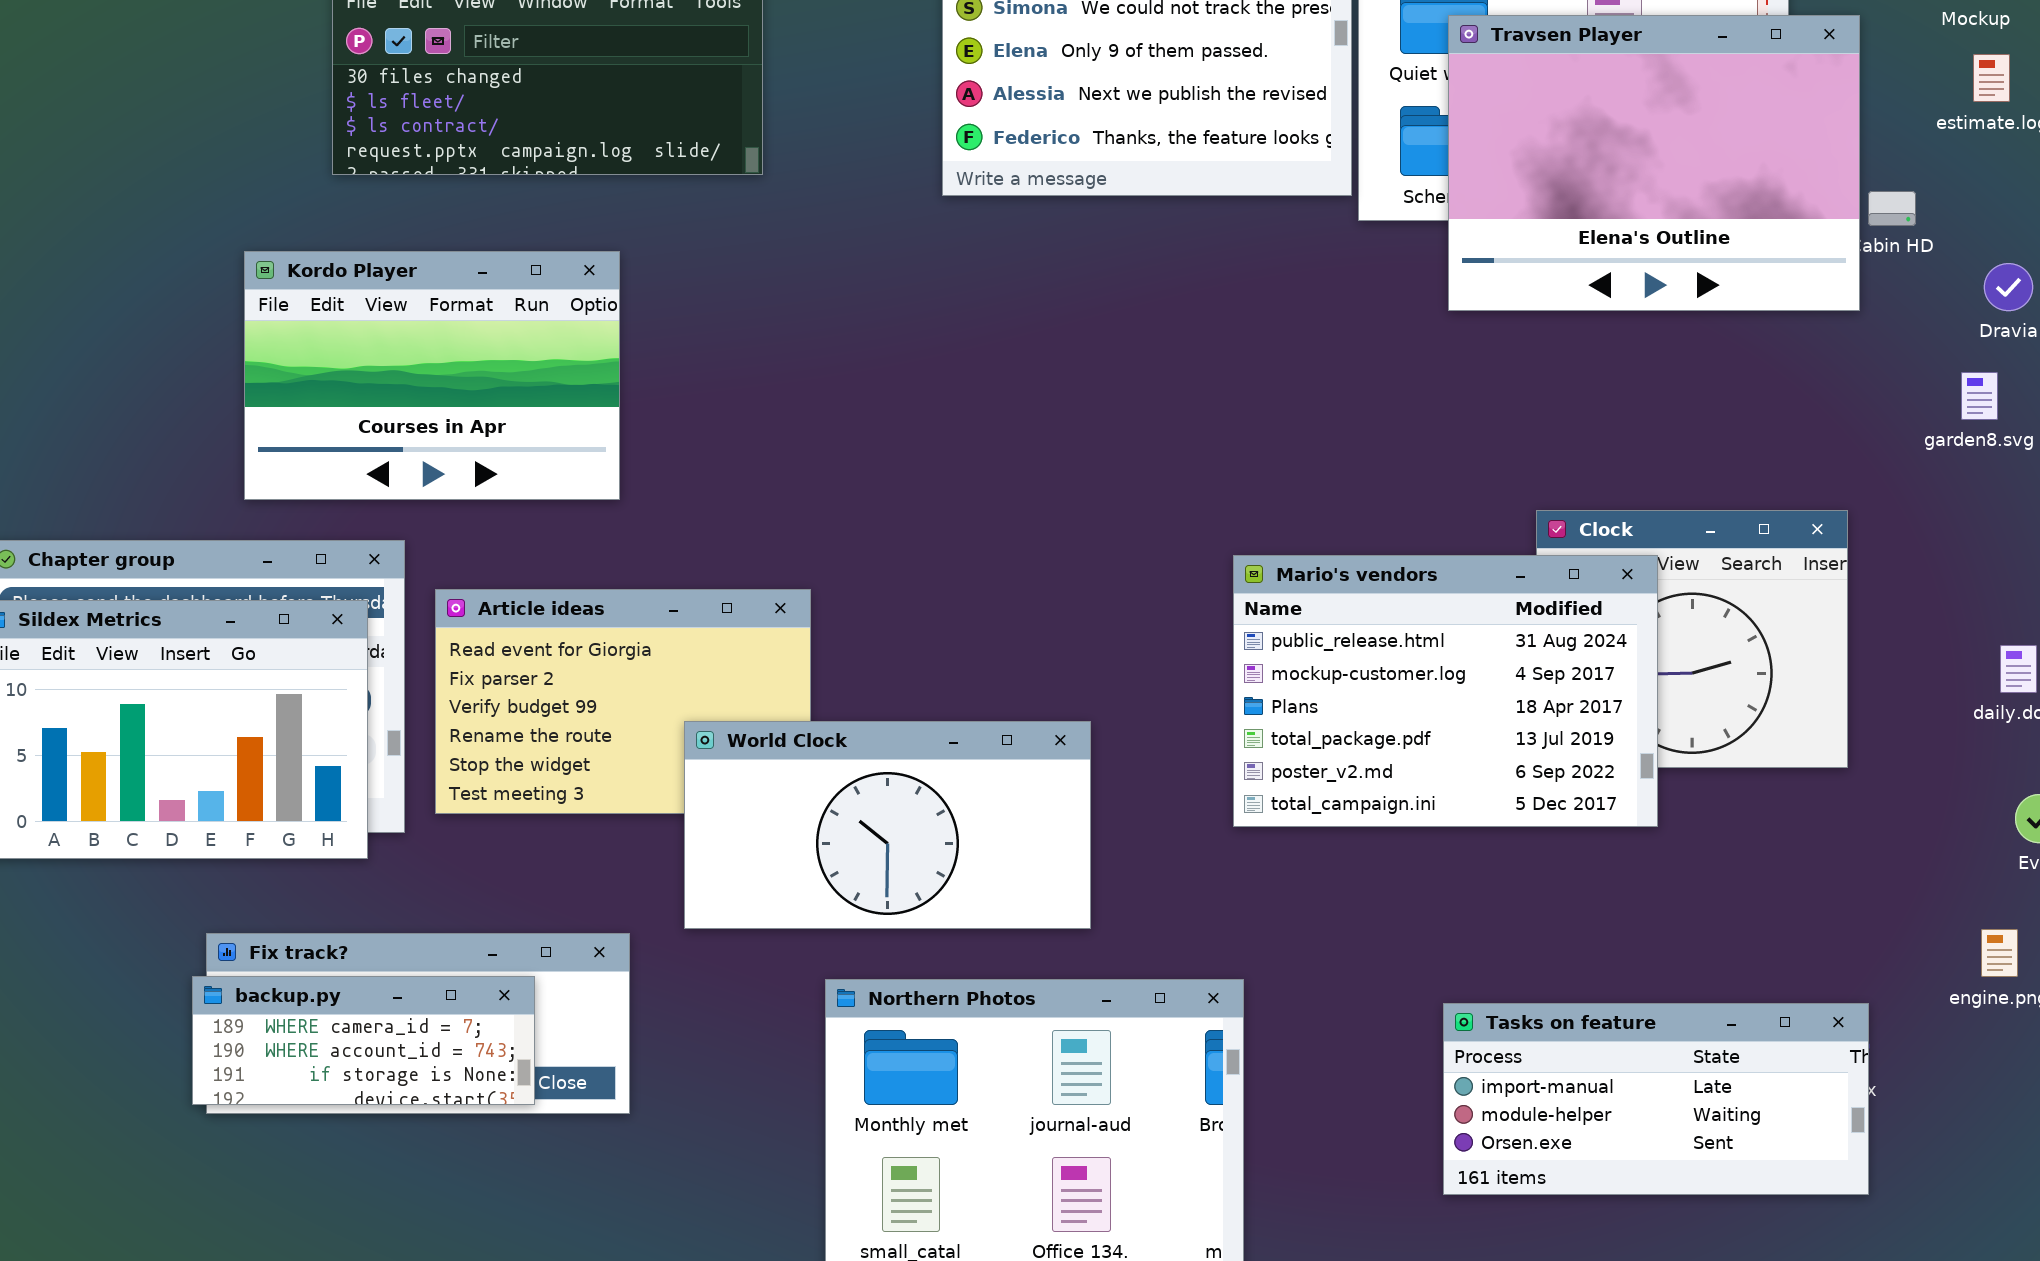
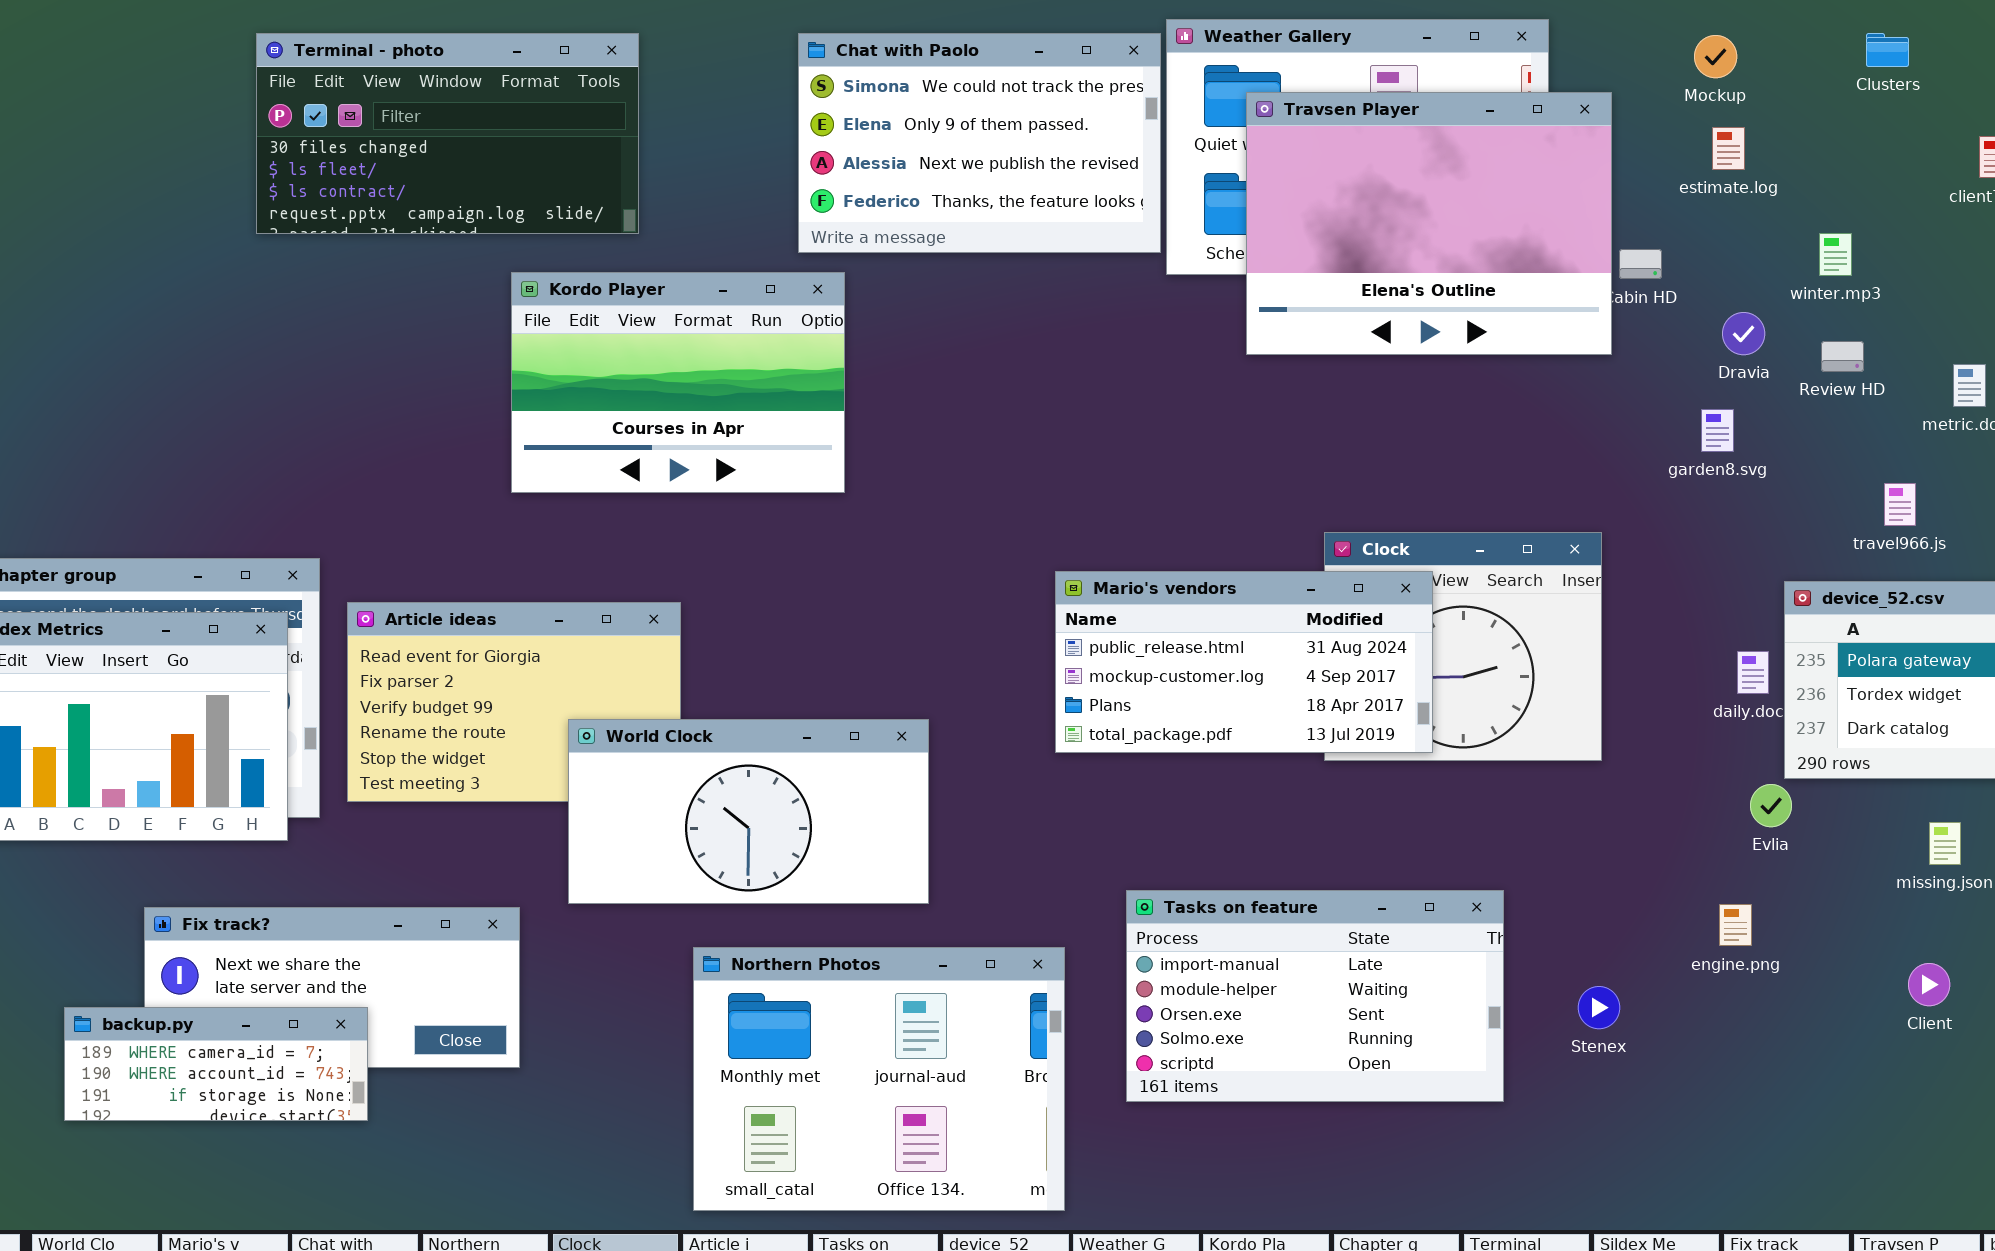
Kordo Player: [244,251,620,500] -> [511,272,845,493], moved
Mario's vendors: [1233,555,1658,827] -> [1055,571,1433,753], resized
backup.py: [192,976,535,1105] -> [64,1007,368,1121], moved
Tasks on feature: [1443,1003,1869,1195] -> [1126,890,1504,1102], moved, resized

